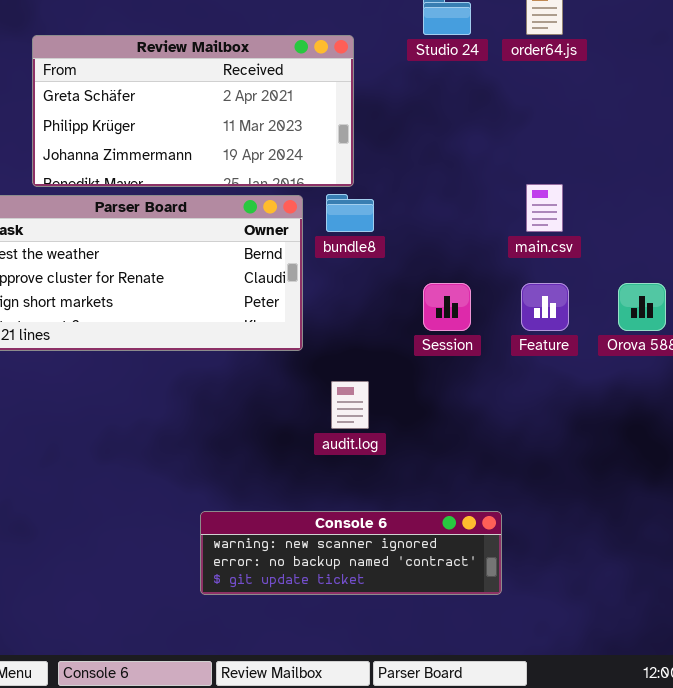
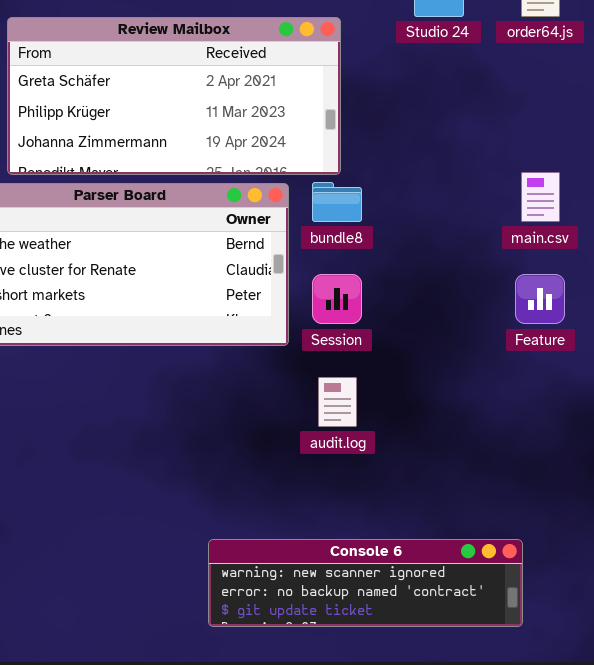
Session: [423,283,471,331] -> [312,274,362,324], moved
Console 6: [200,511,502,595] -> [208,539,523,627], moved

